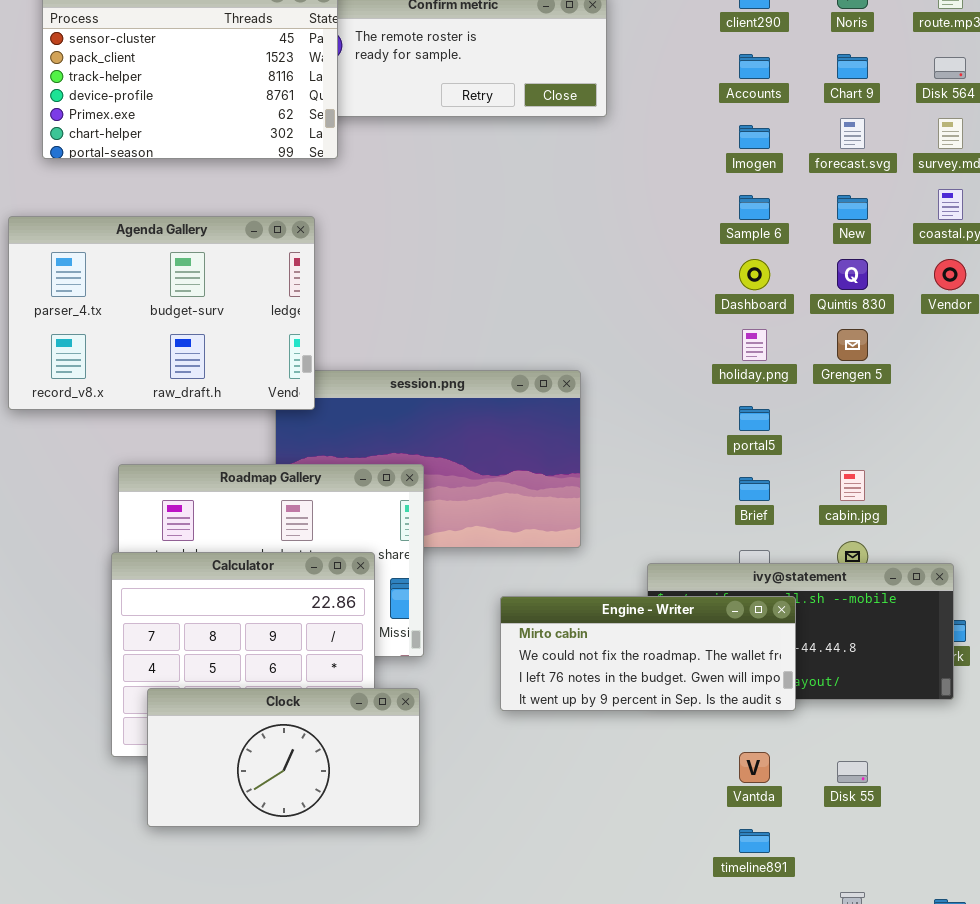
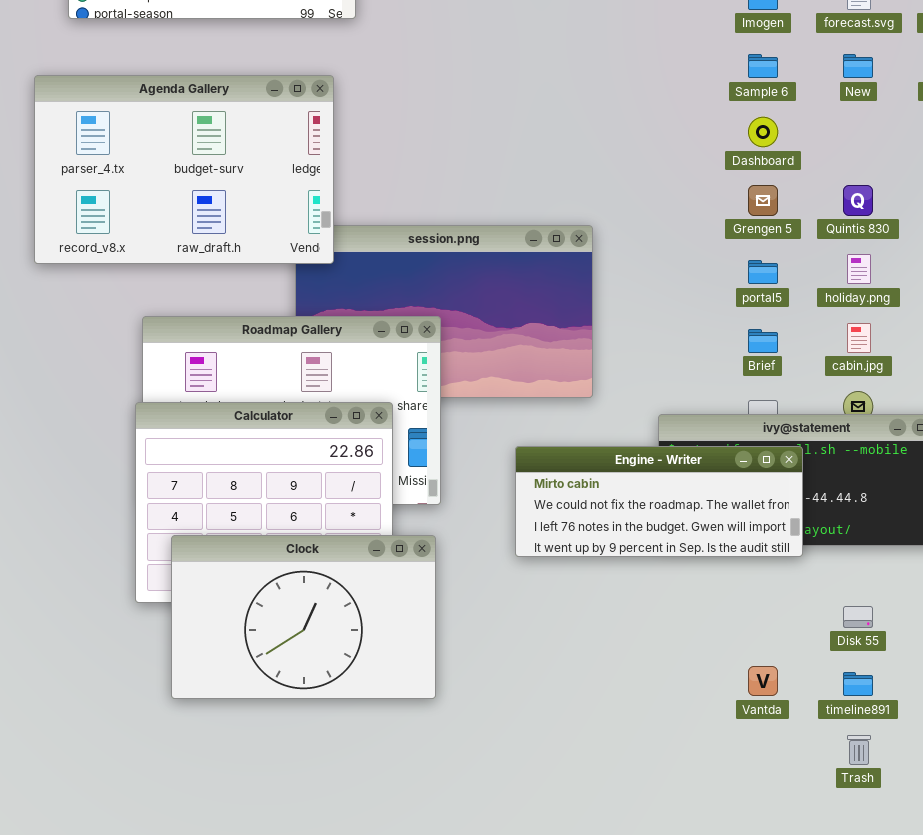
Quintis 830: [837,259,868,290] -> [843,185,873,216], moved
holiday.png: [742,329,767,361] -> [847,254,871,284], moved
Grengen 5: [837,329,868,361] -> [748,185,778,216], moved
Clock: [147,688,420,827] -> [171,535,436,699], resized
Vantda: [739,752,770,783] -> [748,666,778,696], moved
timeline891: [739,829,770,853] -> [843,672,873,696], moved

